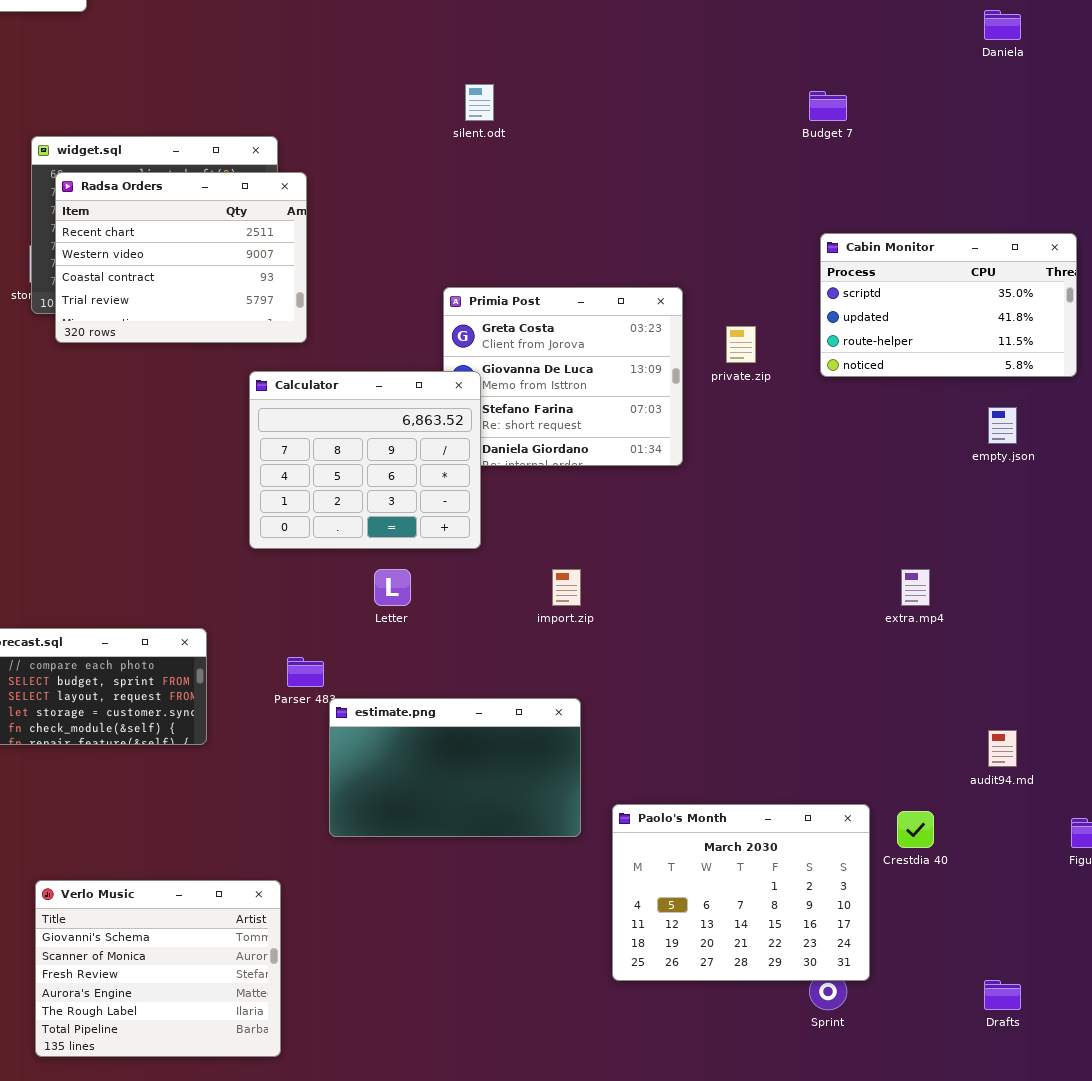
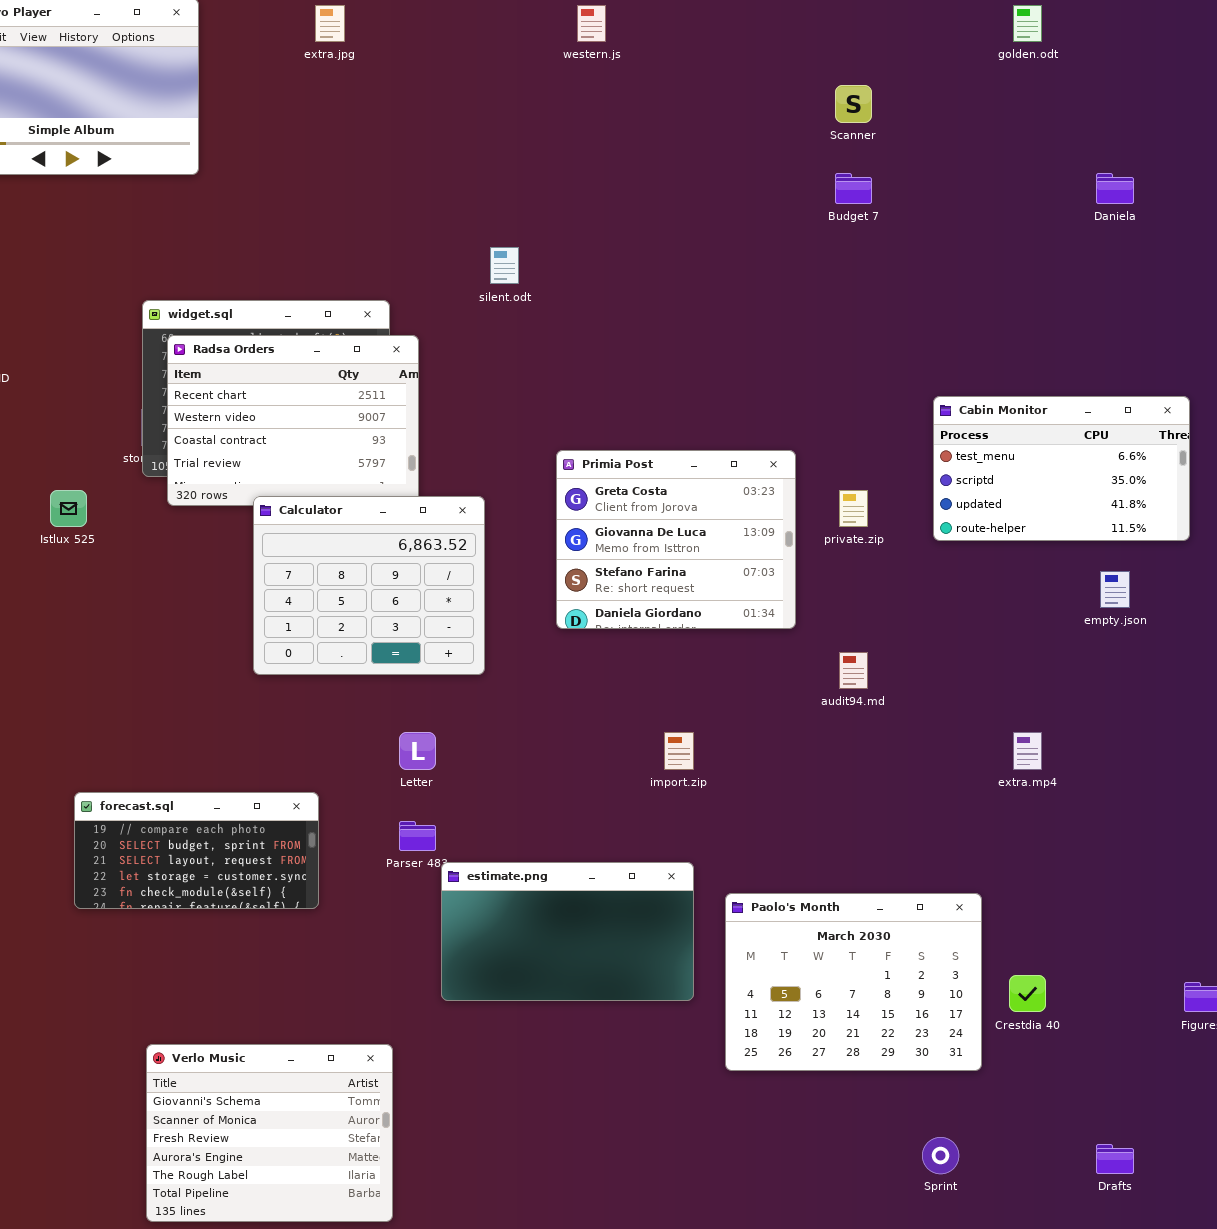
silent.odt: [465,84,494,121] -> [490,247,519,284], moved
Budget 7: [809,91,847,121] -> [835,173,872,204], moved
Cabin Monitor: [820,233,1077,377] -> [933,396,1190,541], scrolled up 1 row
Calculator: [249,371,481,549] -> [253,496,485,675], moved
Letter: [374,569,411,606] -> [399,732,436,770], moved
audit94.md: [988,730,1017,767] -> [839,652,868,689], moved
Paolo's Month: [612,804,870,981] -> [725,893,982,1071], moved

